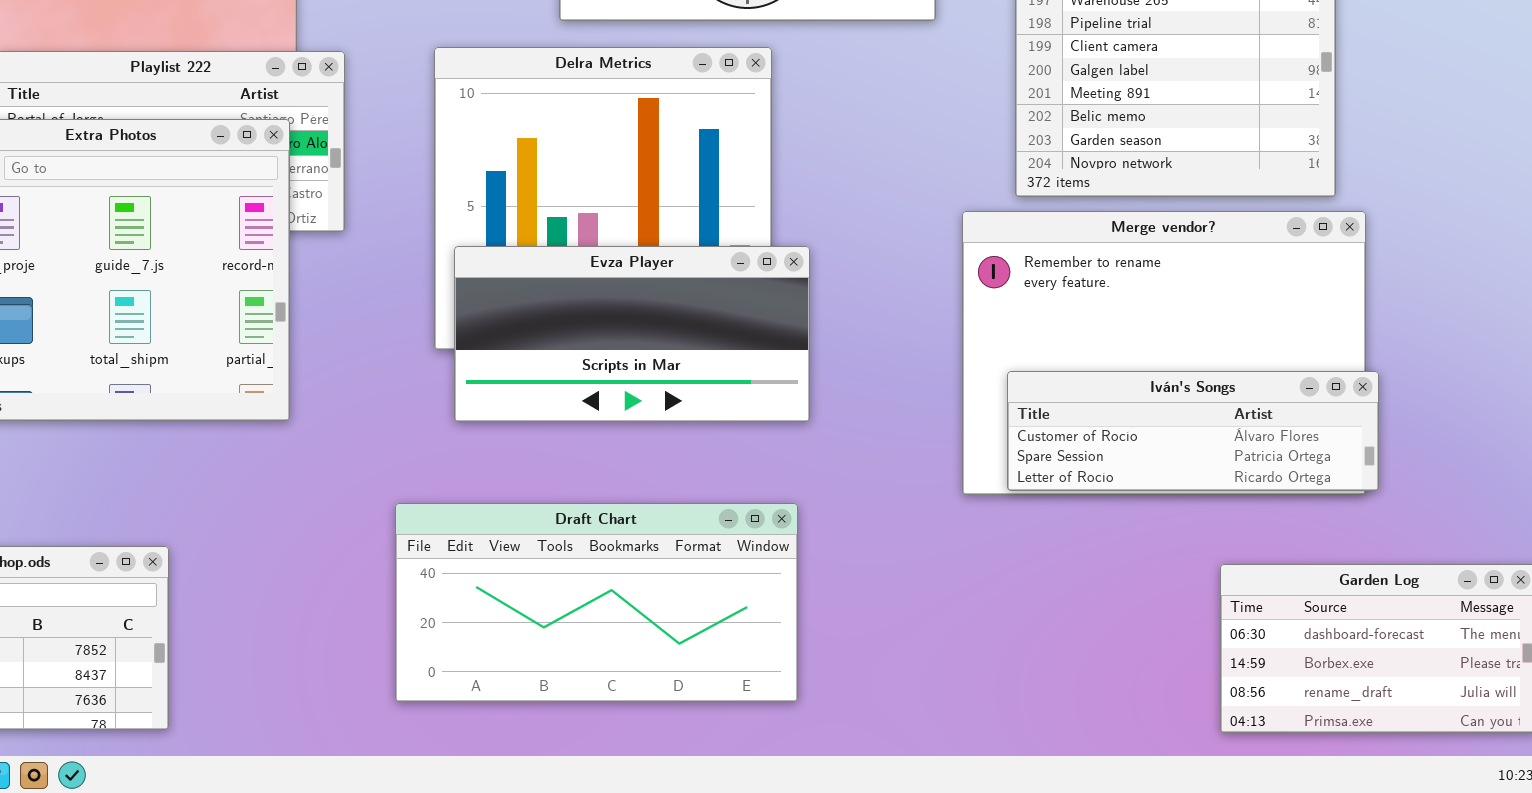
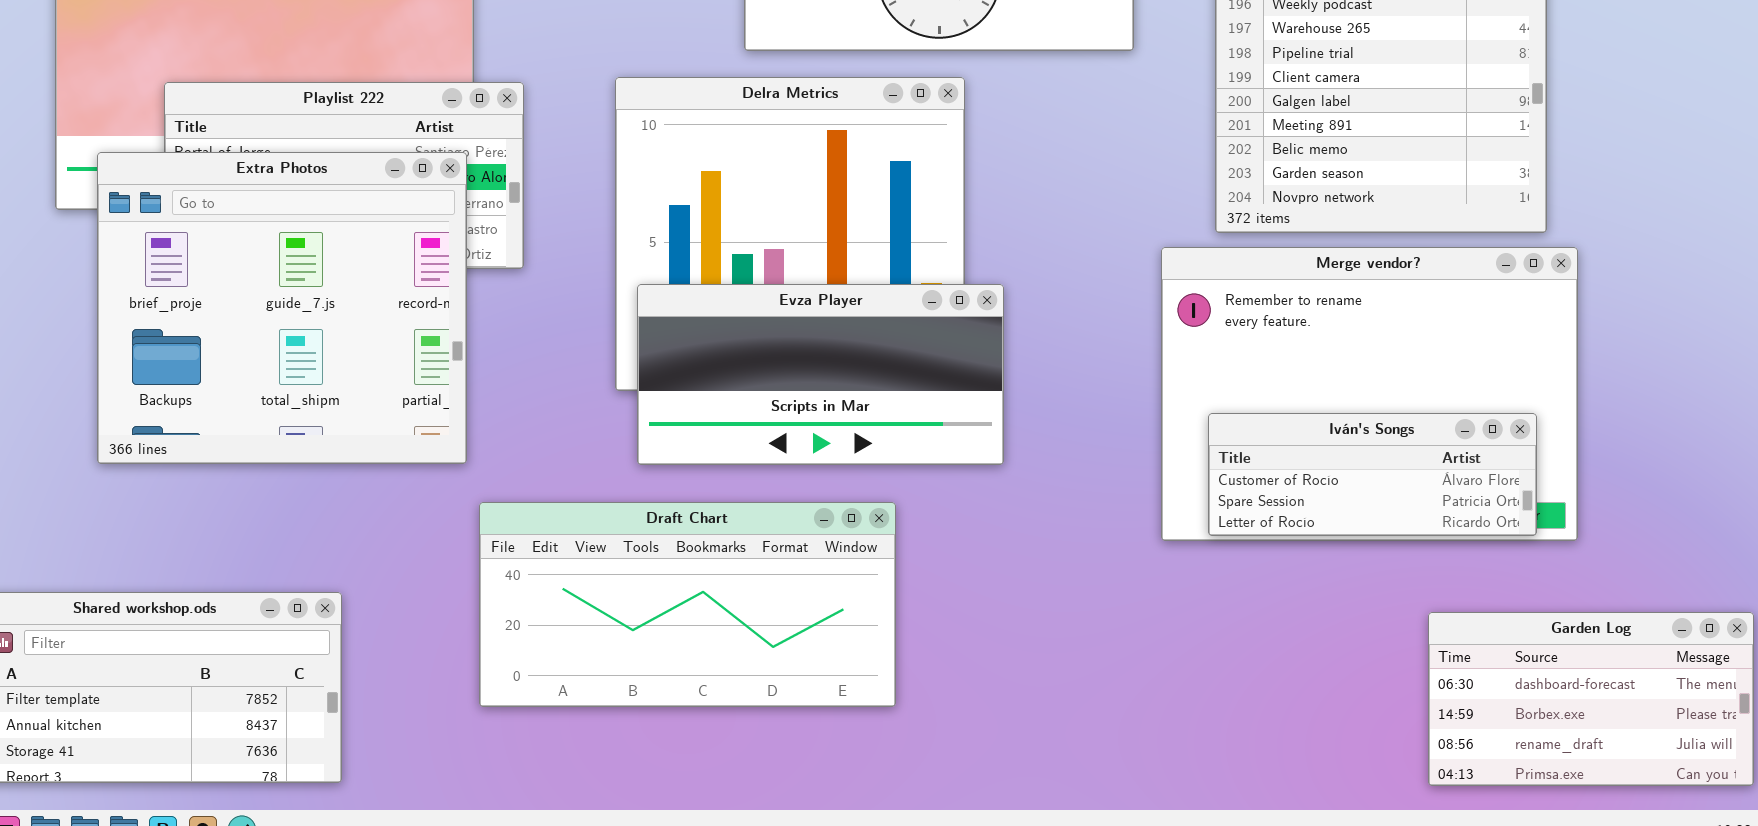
Iván's Songs: [1007,371,1379,491] -> [1208,413,1537,536], resized
Draft Chart: [395,503,798,702] -> [479,502,896,707], moved

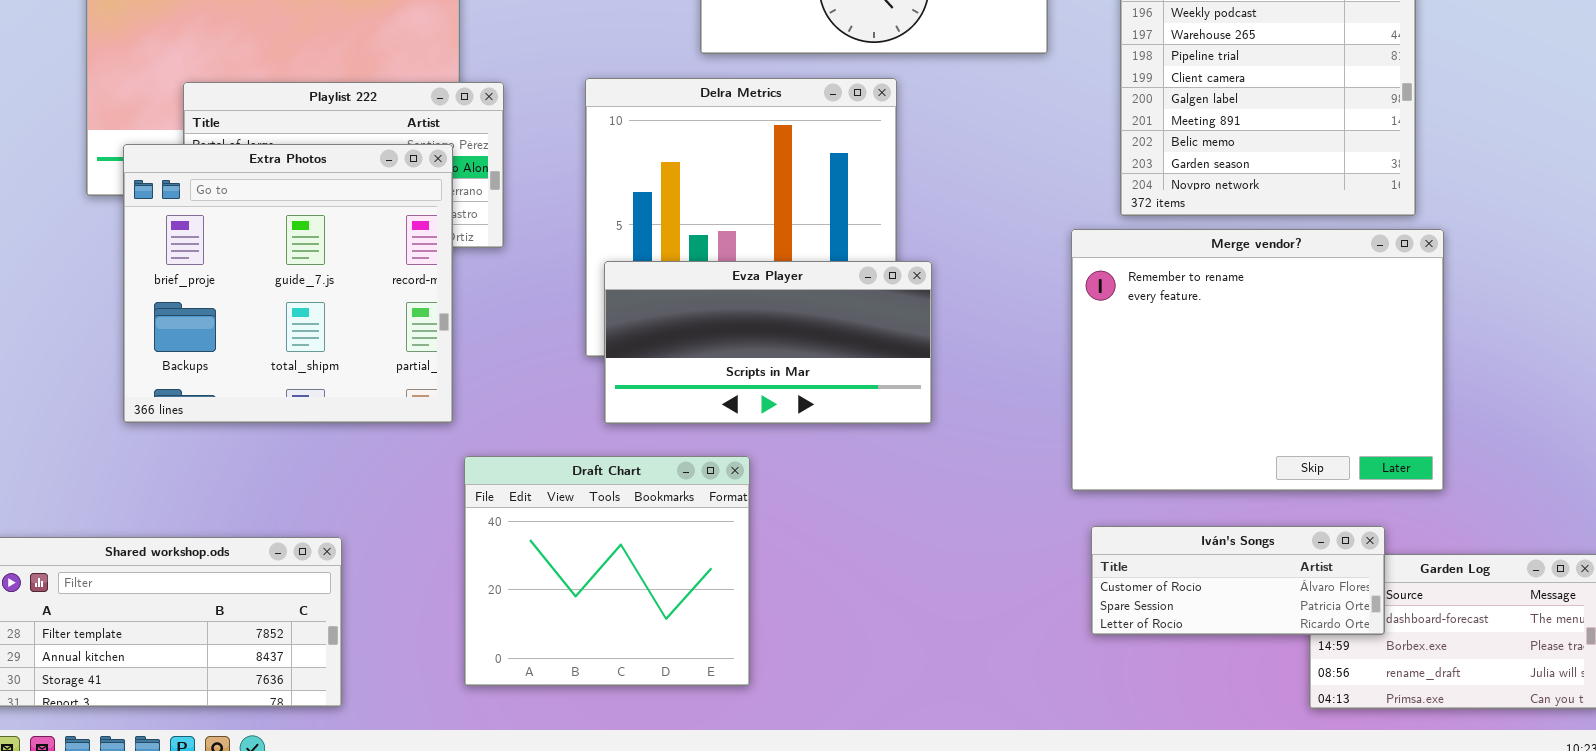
Iván's Songs: [1208,413,1537,536] -> [1091,526,1385,635], moved
Draft Chart: [479,502,896,707] -> [464,456,750,686], resized

